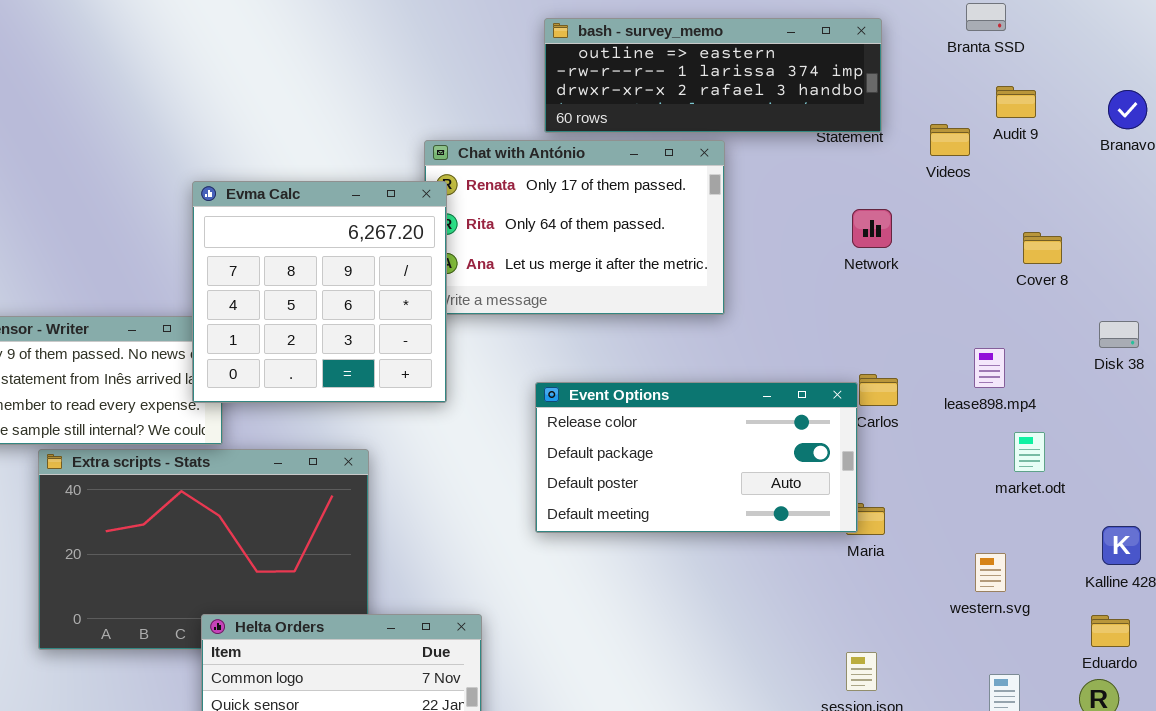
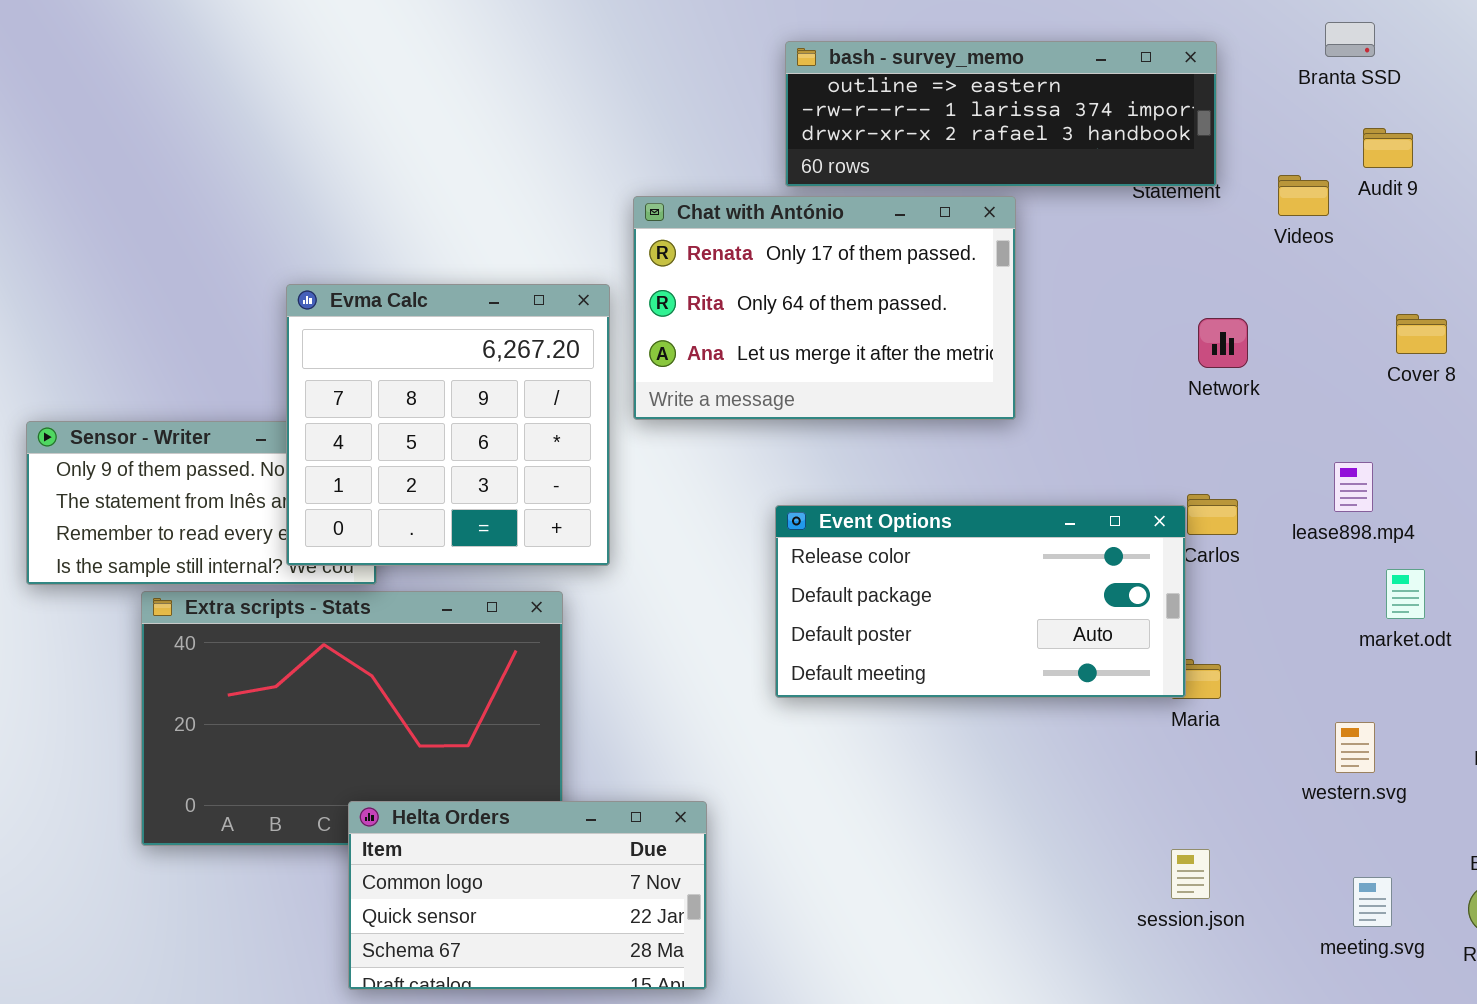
Evma Calc: [192,181,447,403] -> [286,284,610,566], moved
Network: [852,209,892,248] -> [1198,318,1248,368], moved

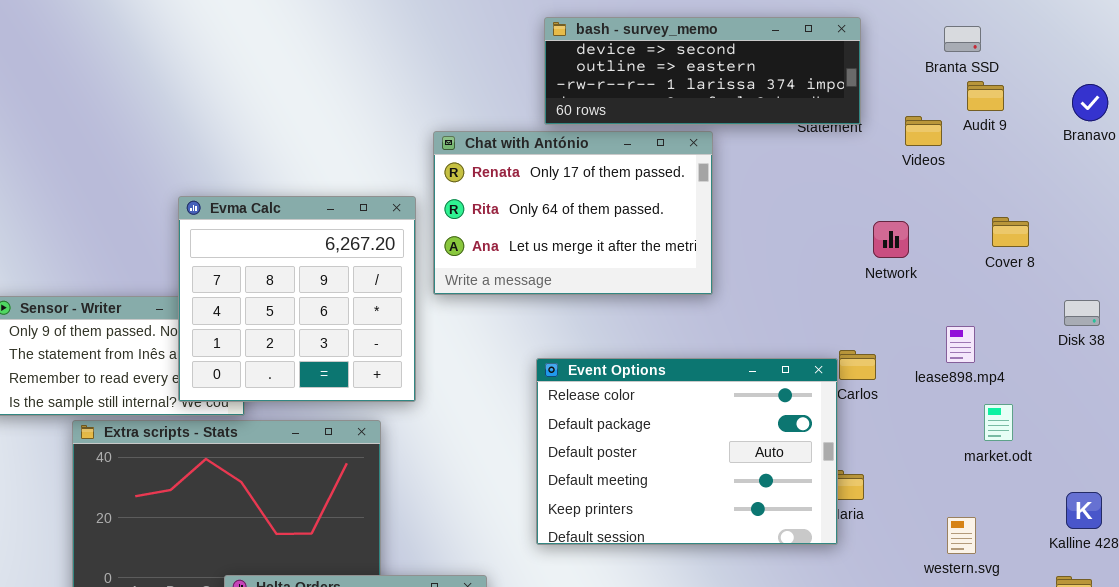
Branta SSD: [1325,22,1375,57] -> [944,26,981,52], moved
bash - survey_memo: [785,41,1217,187] -> [544,17,861,125], scrolled up 1 row
Network: [1198,318,1248,368] -> [873,221,909,258], moved
Event Options: [775,505,1186,698] -> [536,358,838,545], resized

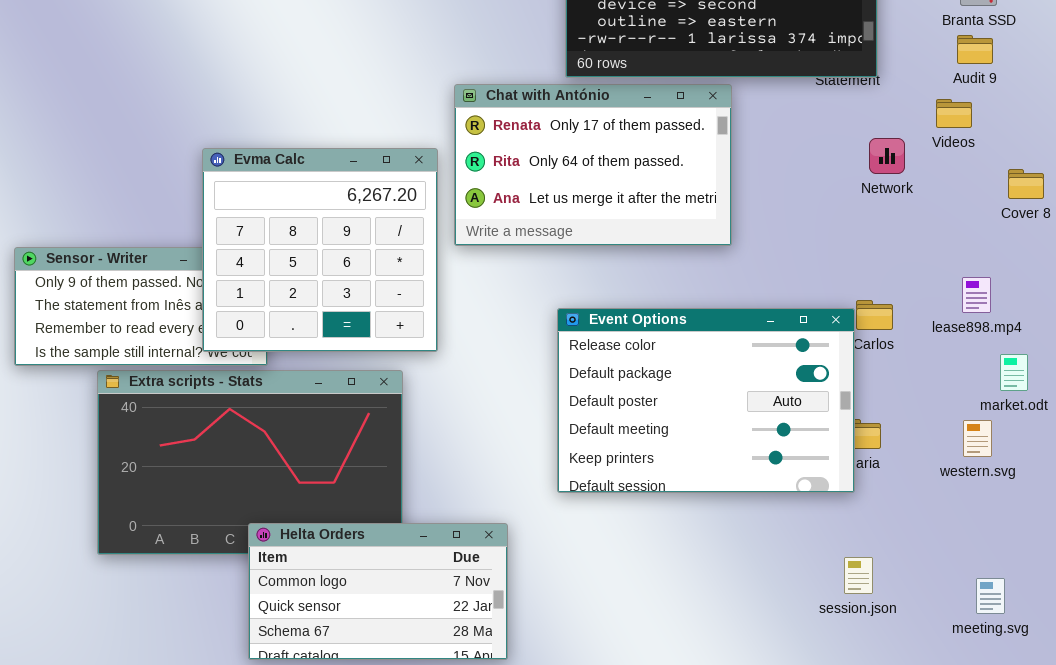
Audit 9: [967,81,1004,111] -> [957,35,993,64], moved
Videos: [905,116,942,146] -> [936,99,972,128], moved
Network: [873,221,909,258] -> [869,138,905,174], moved
western.svg: [947,517,976,554] -> [963,420,992,457], moved

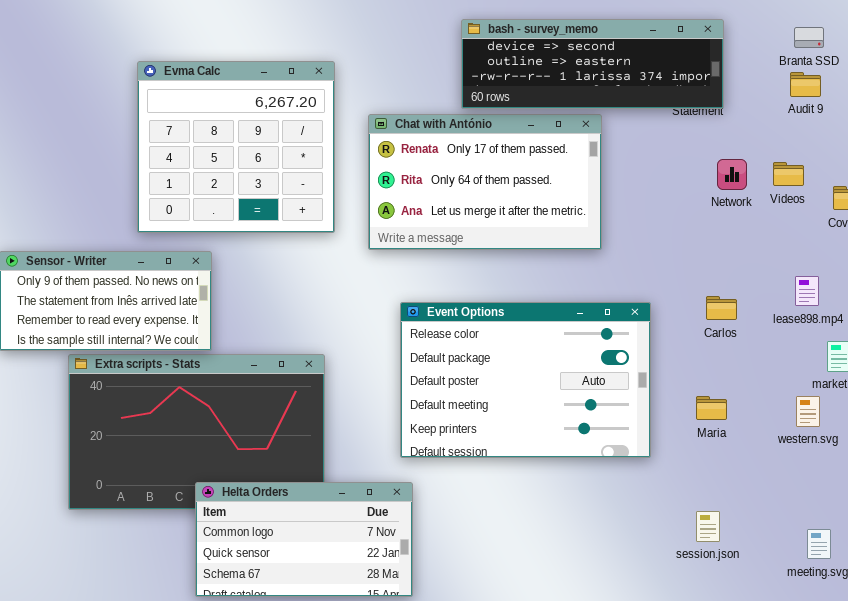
Videos: [936,99,972,128] -> [773,162,804,186], moved
Evma Calc: [202,148,438,352] -> [137,61,335,233], moved
Event Options: [557,308,855,493] -> [400,302,651,458], moved

